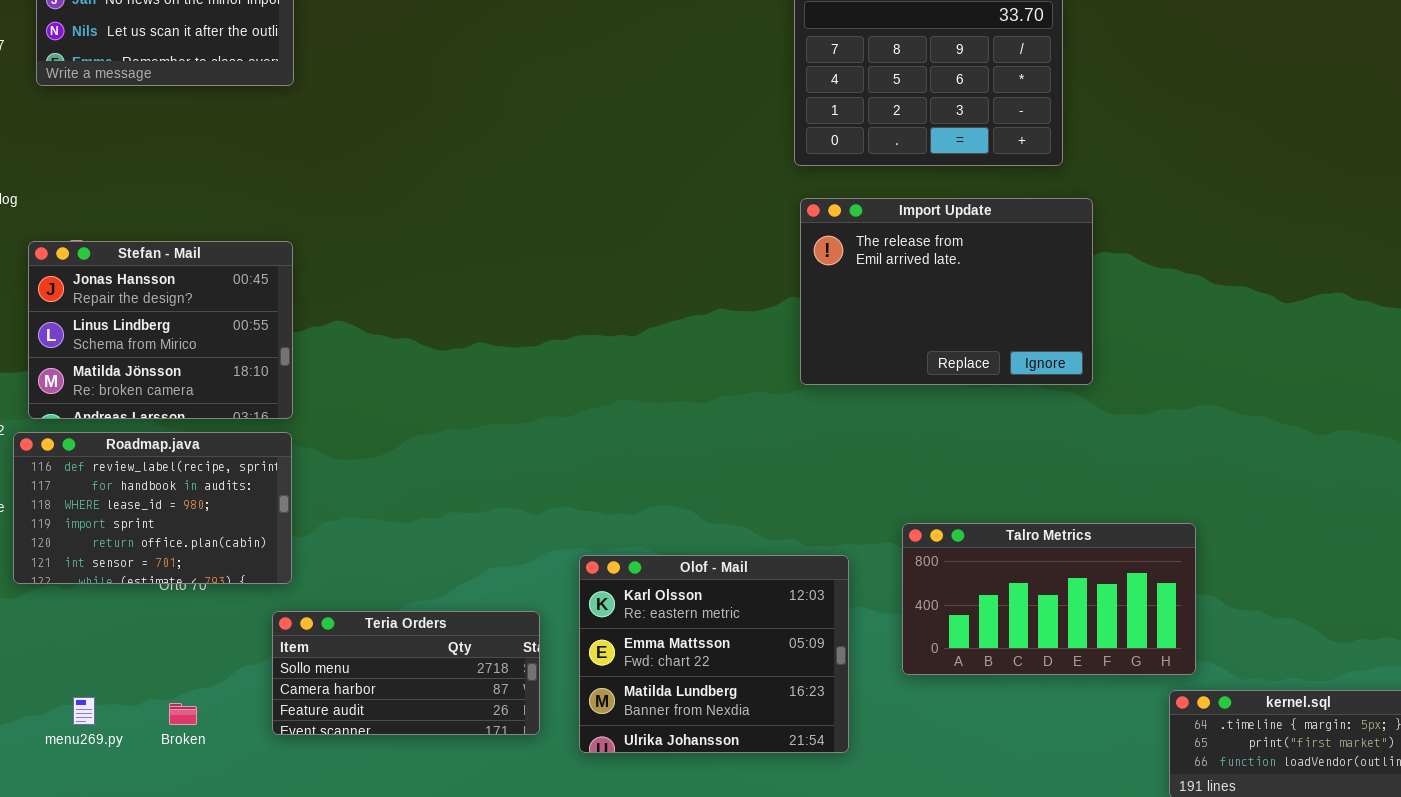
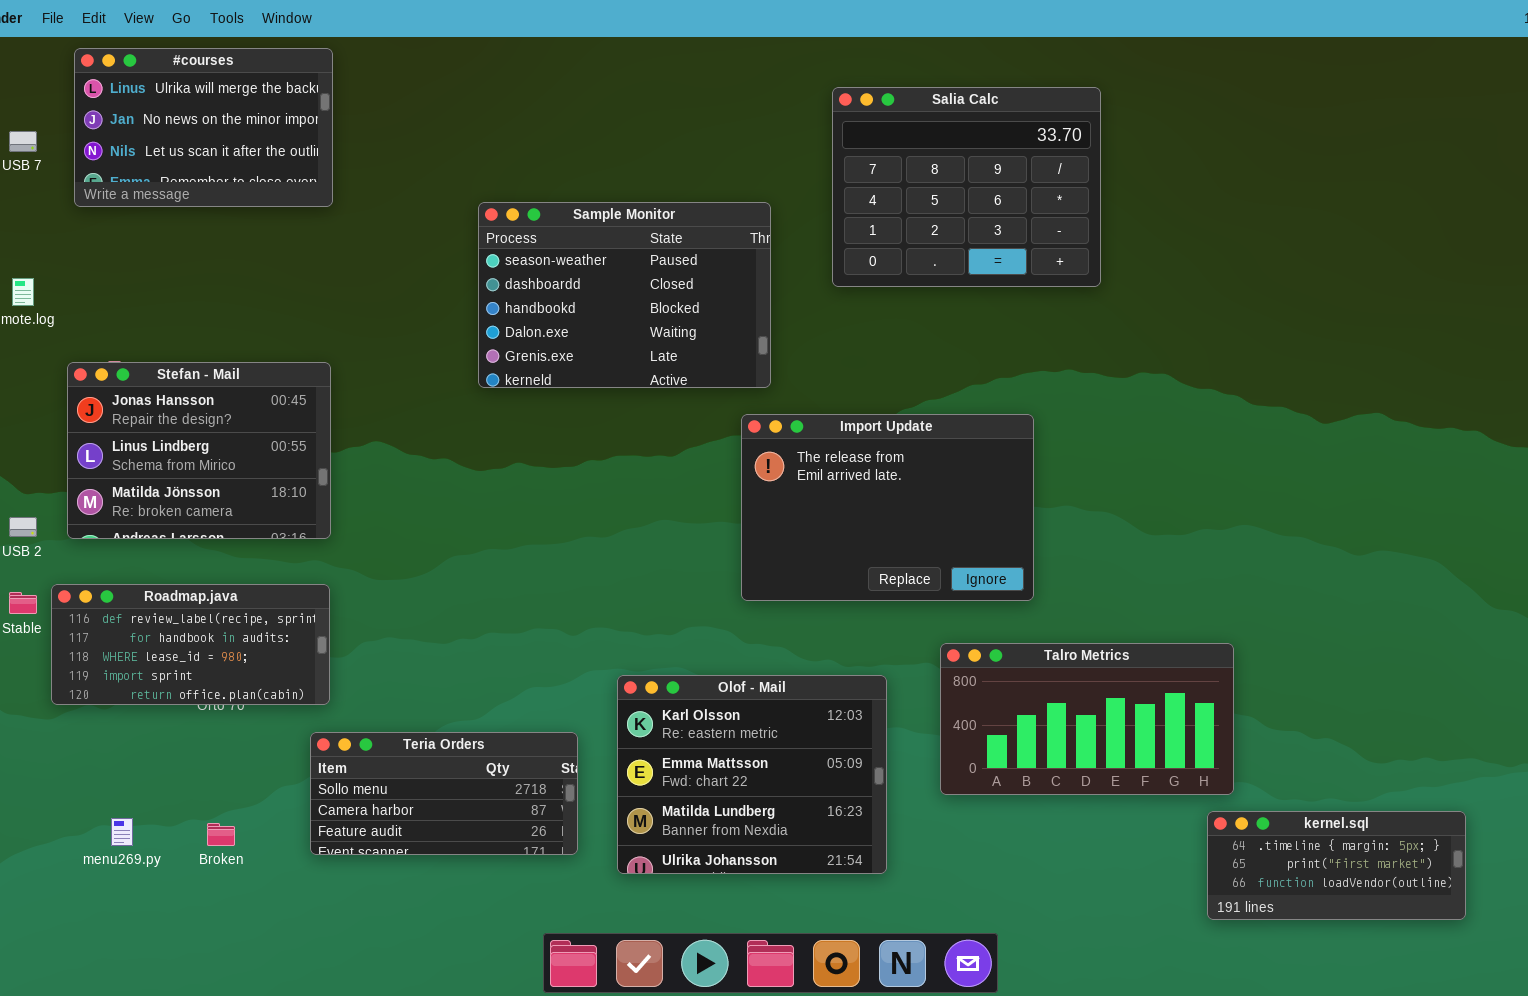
Sample Monitor: none -> [478,202,771,388], opened
Import Update: [800,198,1093,385] -> [741,414,1034,601], moved
Roadmap.java: [13,432,292,584] -> [51,584,330,705], resized

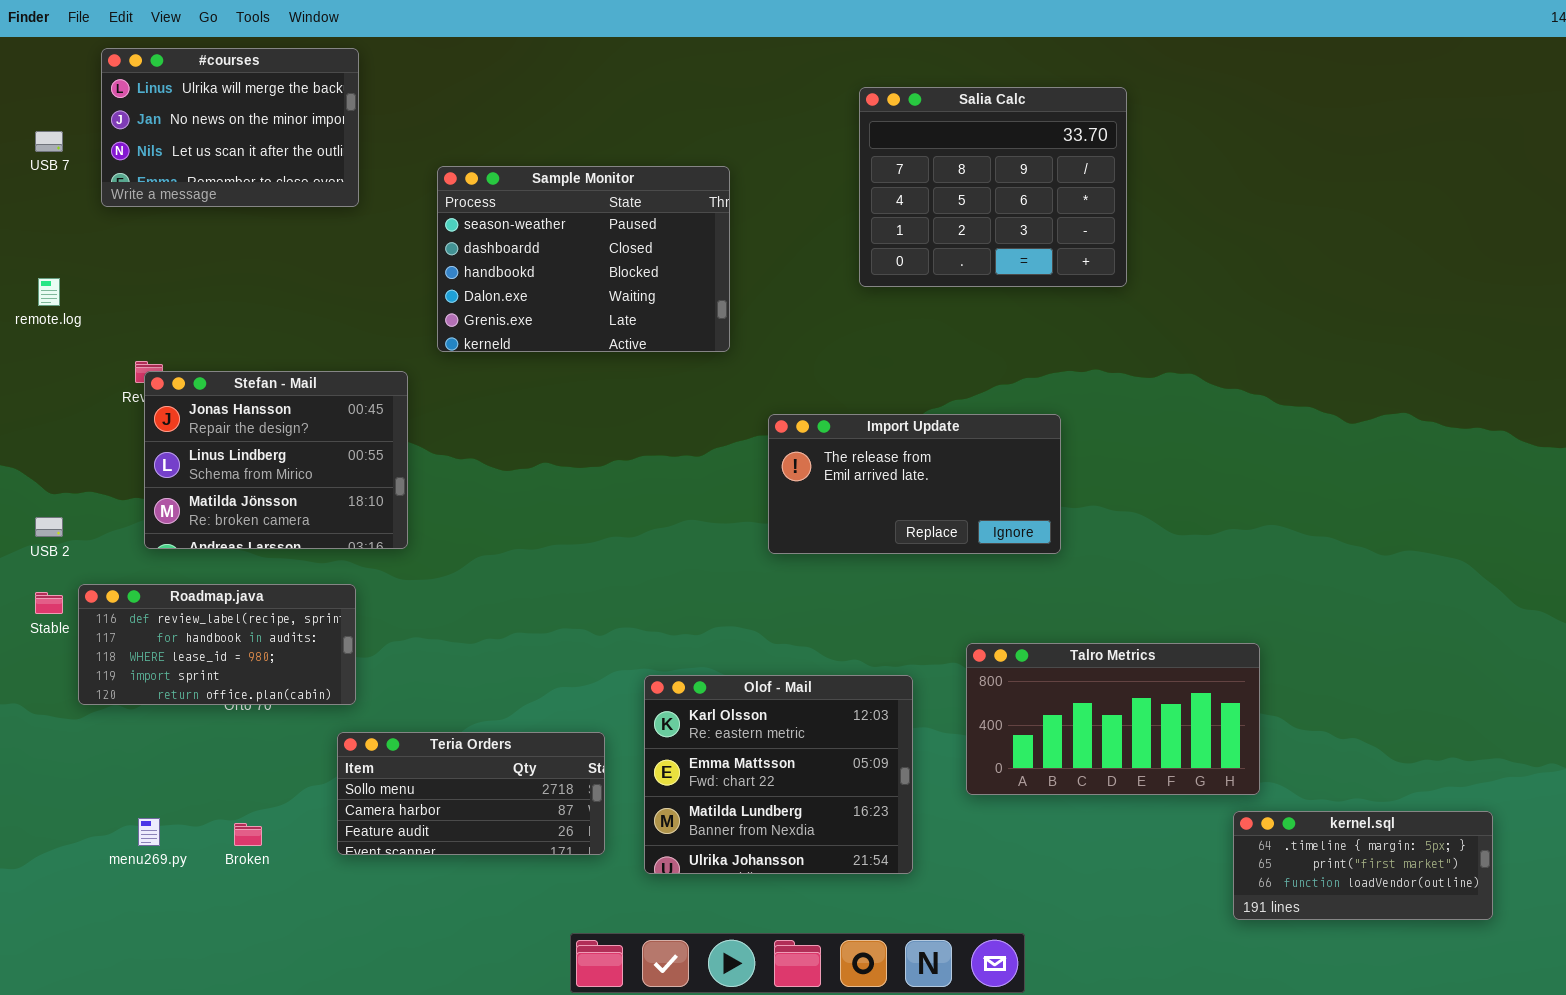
Sample Monitor: [478,202,771,388] -> [437,166,730,352], moved
Stefan - Mail: [67,362,331,539] -> [144,371,408,549], moved
Import Update: [741,414,1034,601] -> [768,414,1061,554], resized

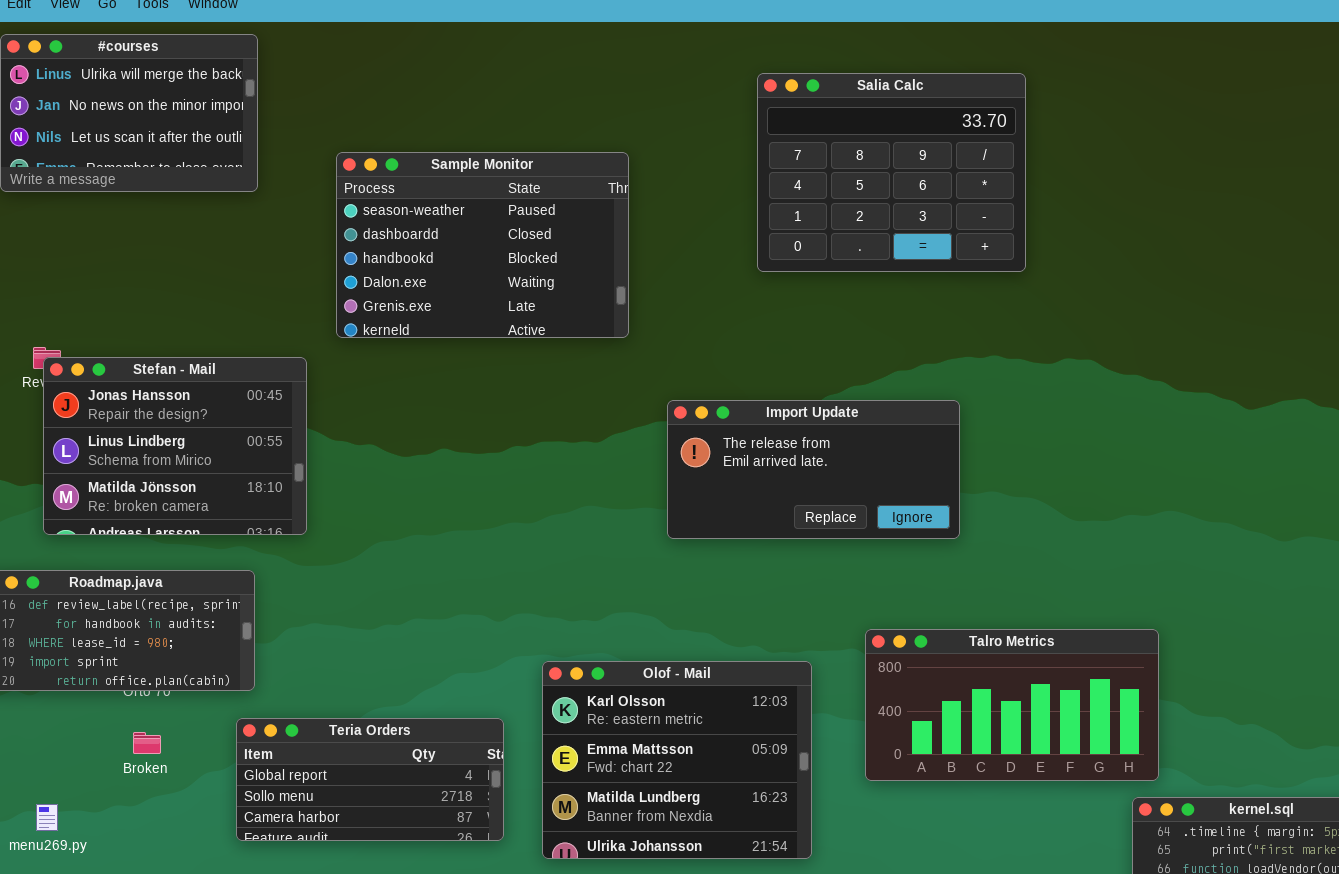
Teria Orders: [337,732,605,855] -> [236,718,504,841], scrolled up 1 row
Broken: [234,823,262,846] -> [133,732,161,754], moved

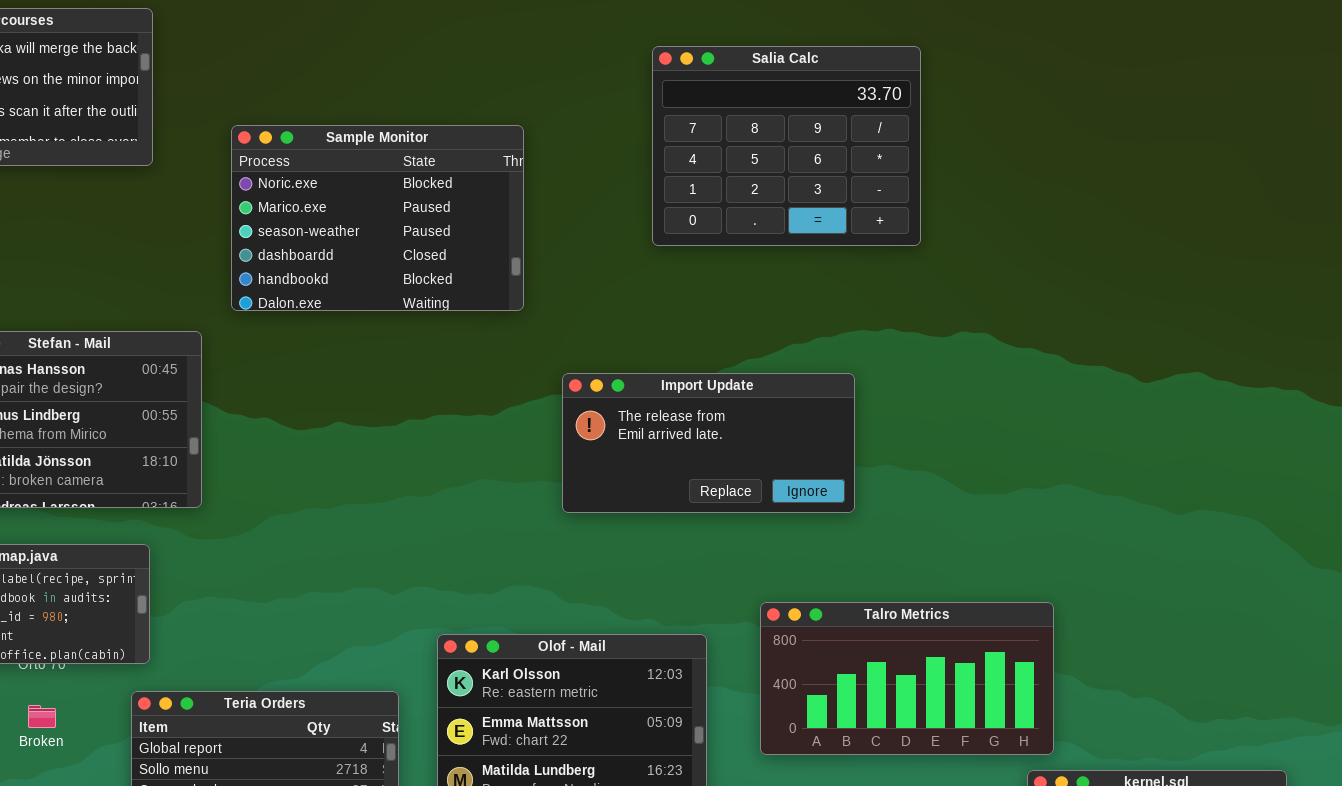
Sample Monitor: [336,152,629,338] -> [231,125,524,311], scrolled up 2 rows

